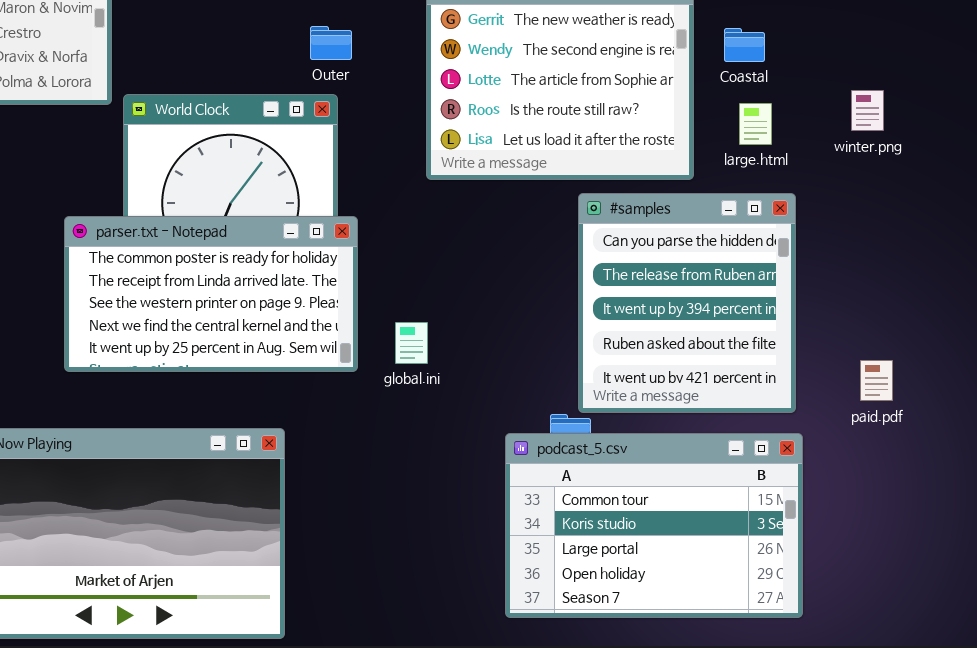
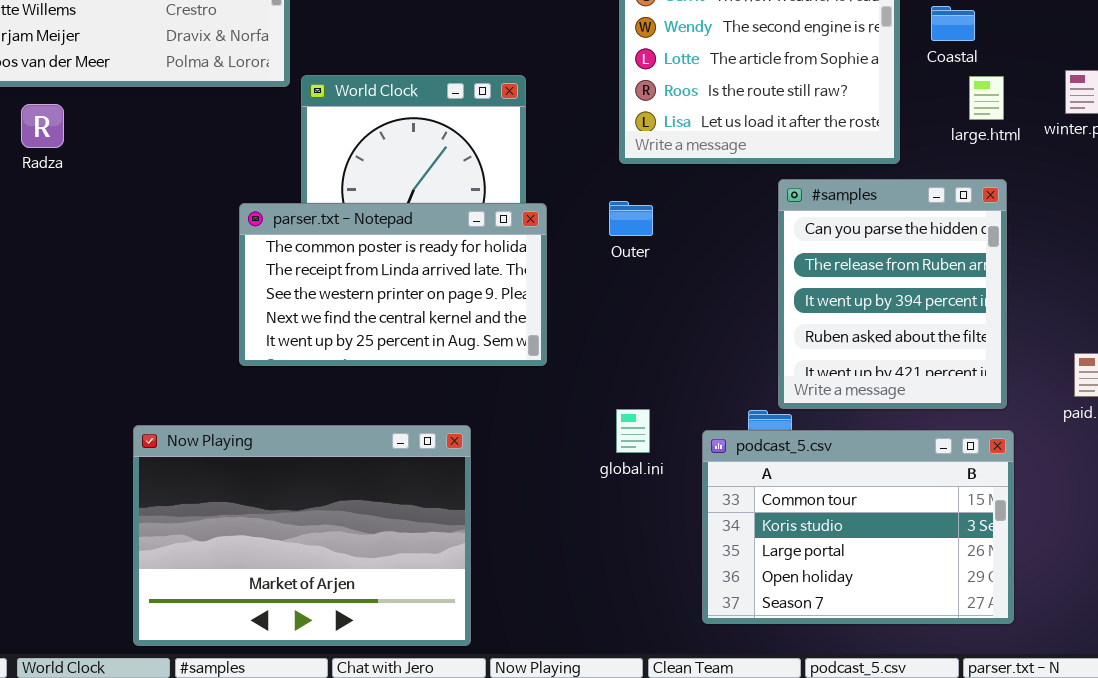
Outer: [310,26,352,60] -> [609,201,653,236], moved
large.html: [739,103,772,145] -> [969,76,1004,120], moved
global.ini: [395,322,428,364] -> [616,409,650,453], moved

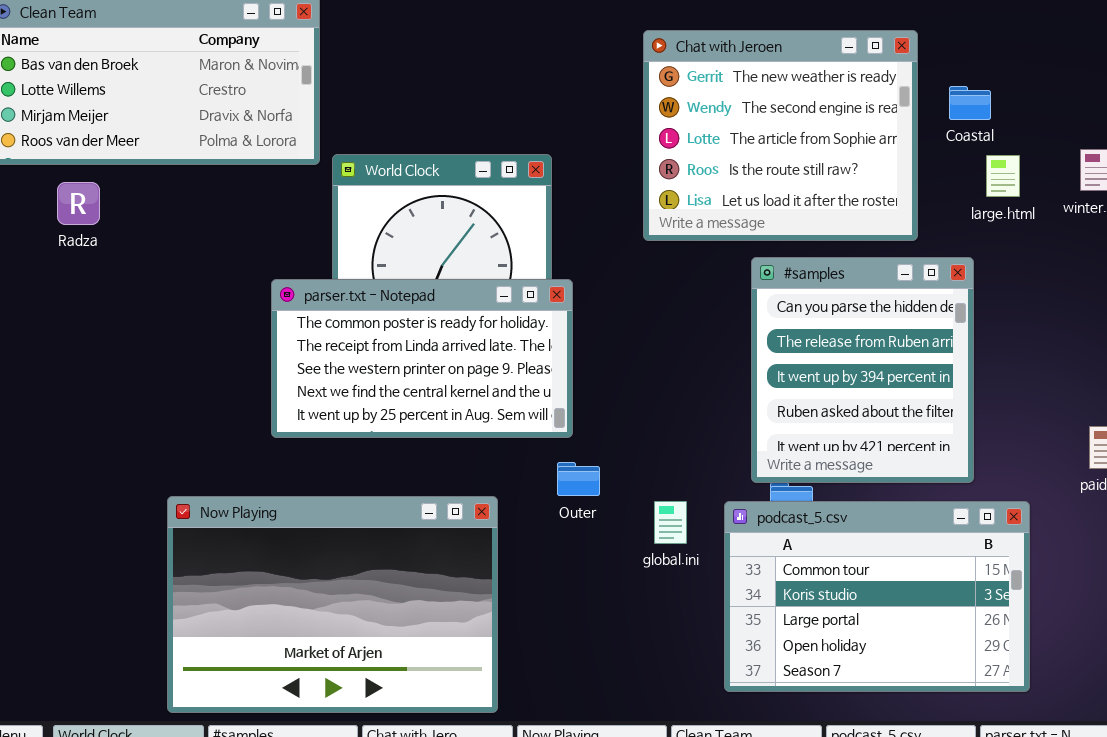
#samples: [778,179,1007,409] -> [751,257,974,483], moved
Outer: [609,201,653,236] -> [557,462,600,496], moved
global.ini: [616,409,650,453] -> [654,501,687,544], moved

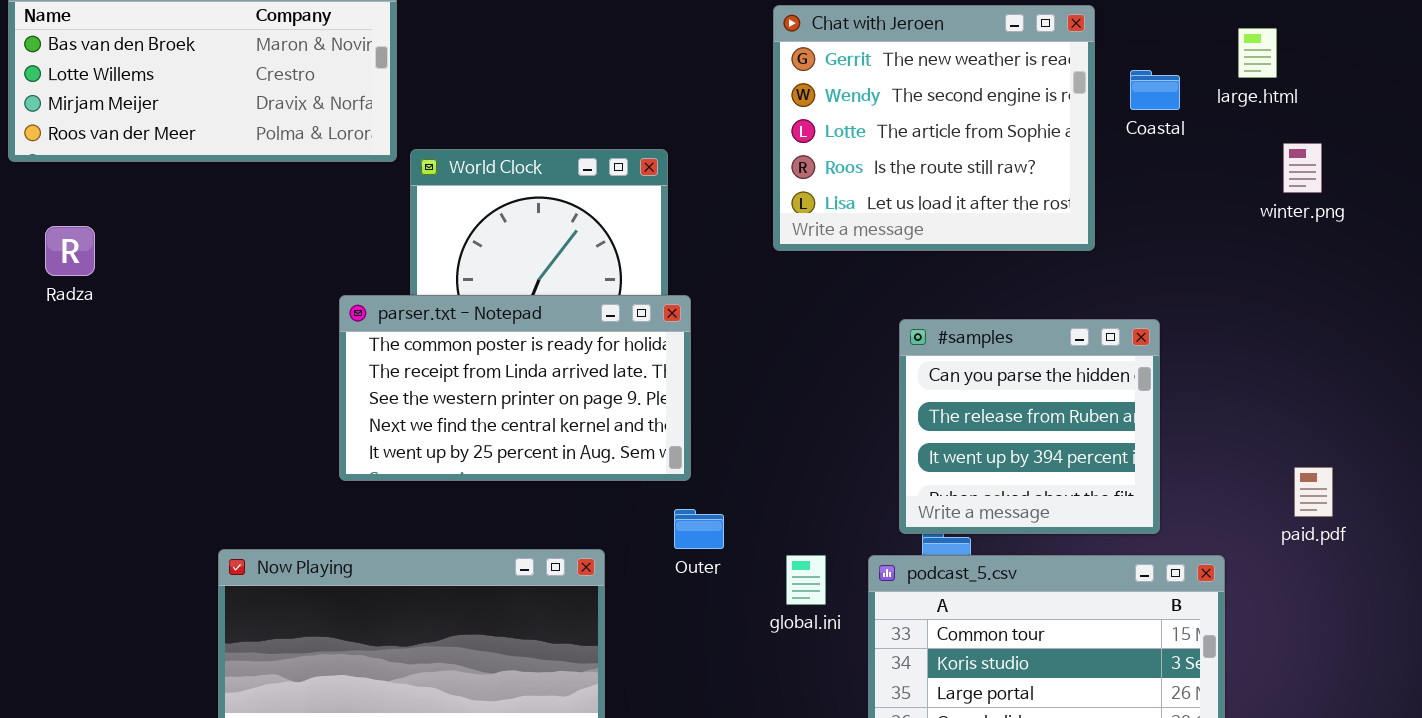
large.html: [986,155,1020,197] -> [1238,28,1277,78], moved
Radza: [57,182,100,225] -> [45,226,95,276], moved
#samples: [751,257,974,483] -> [899,319,1160,534], resized

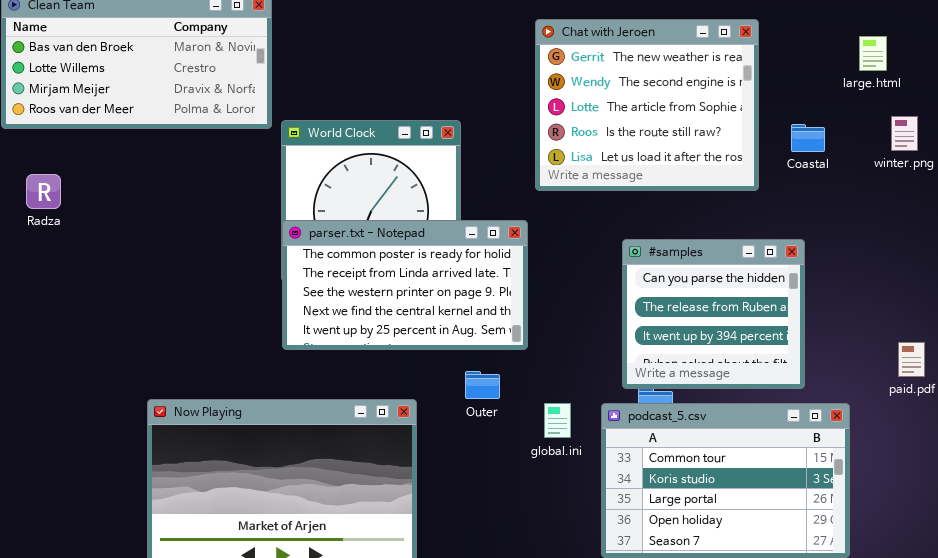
Coastal: [1130,70,1180,110] -> [791,124,825,152], moved
parser.txt - Notepad: [339,295,691,481] -> [282,220,528,350], moved

